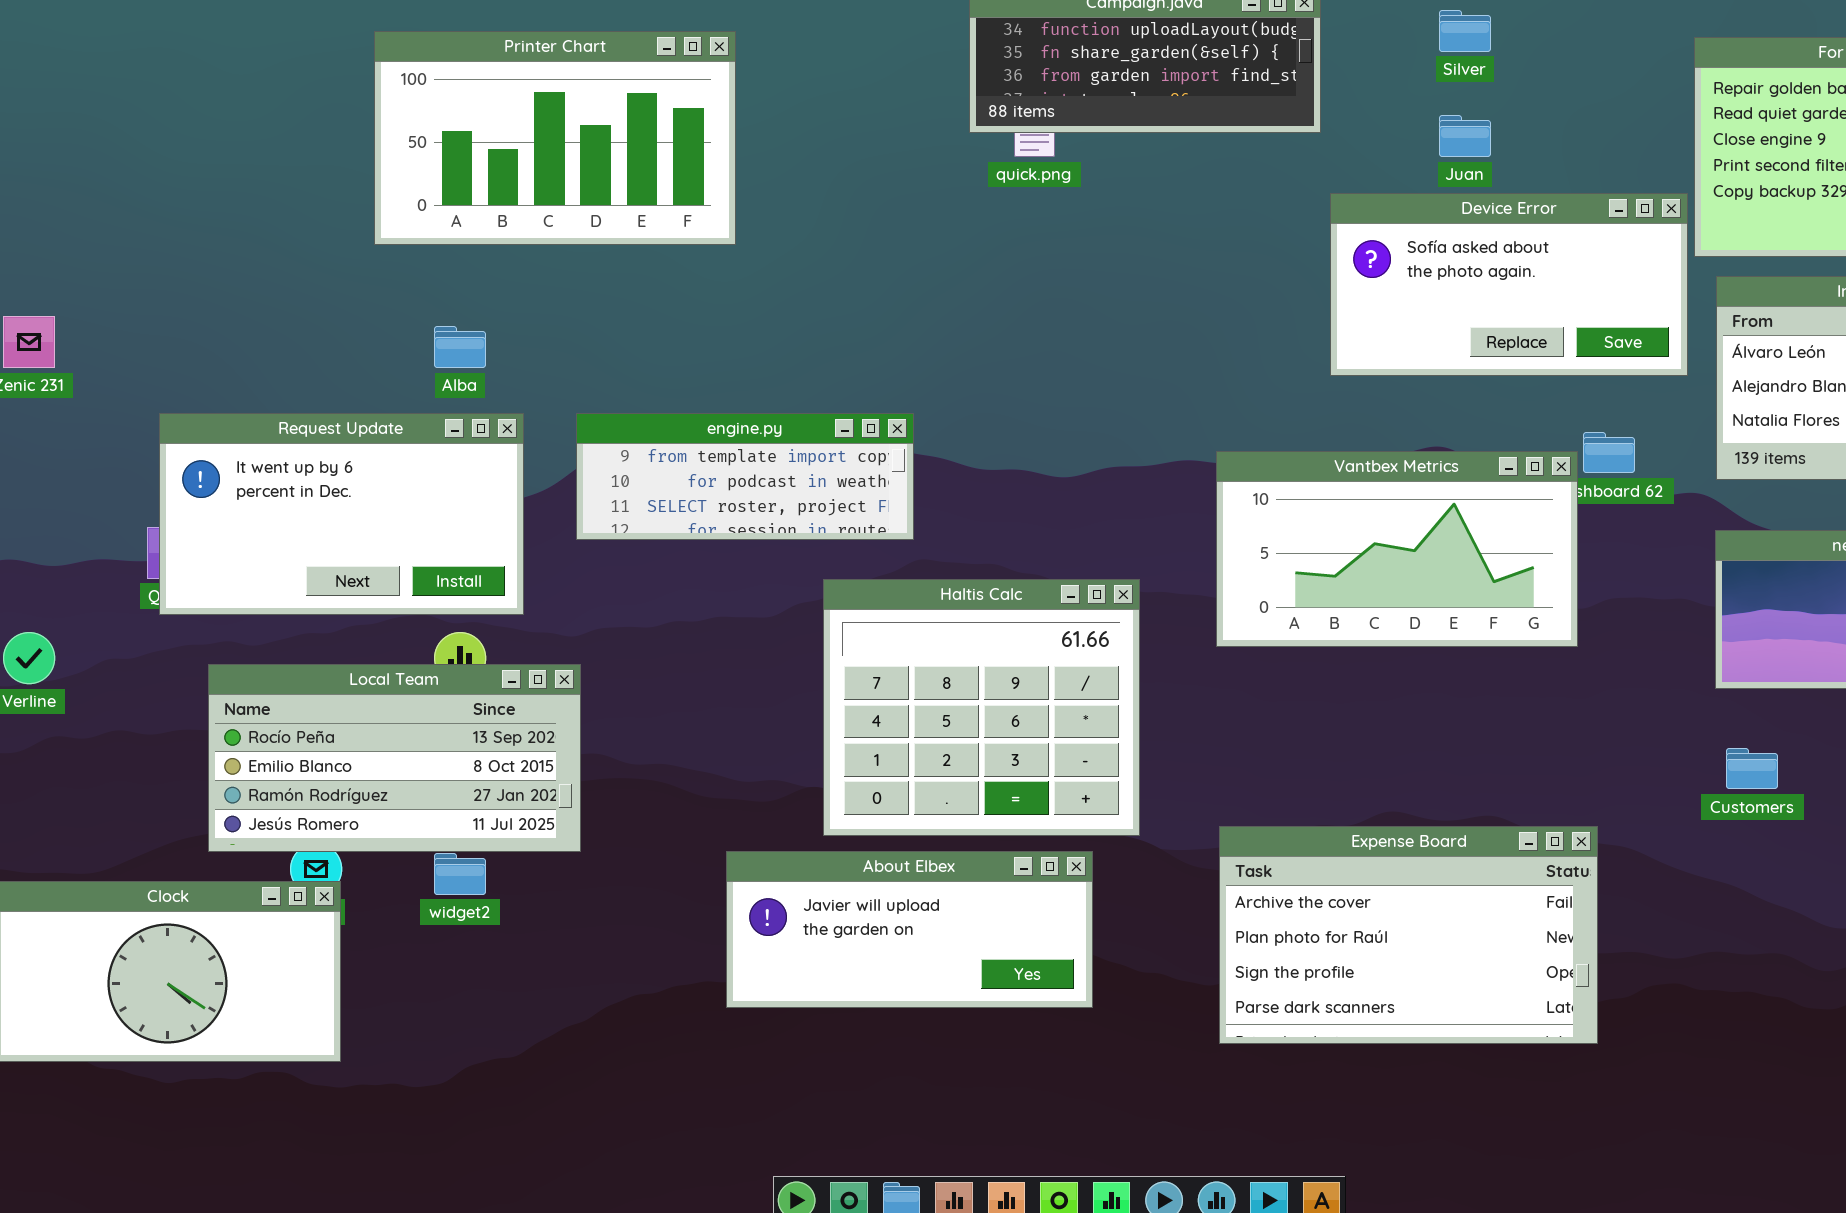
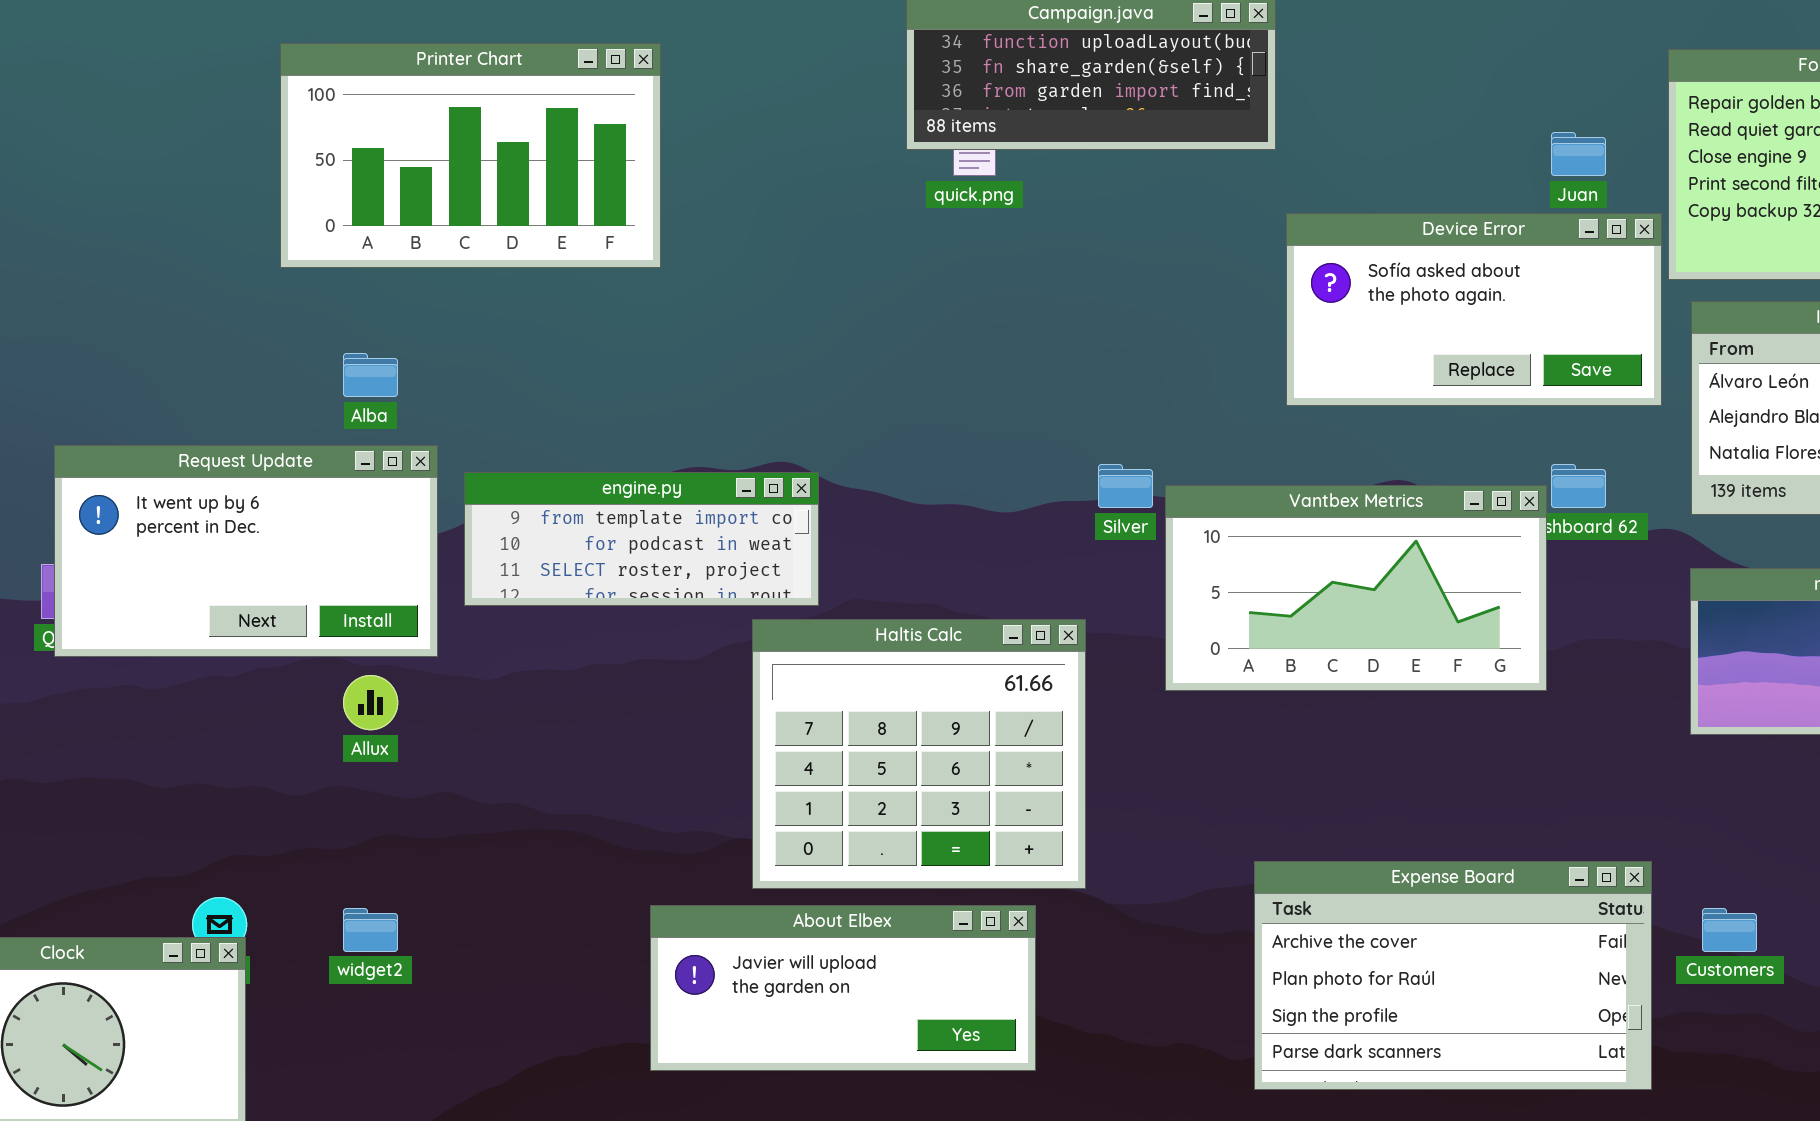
Silver: [1439,10,1491,52] -> [1098,464,1153,508], moved
Juan: [1439,115,1491,157] -> [1551,132,1606,176], moved
engine.py: [576,413,914,540] -> [464,472,819,606], moved
Local Team: [208,664,581,852] -> none, closed
Customers: [1726,748,1778,789] -> [1702,908,1757,952], moved
Expense Board: [1219,826,1598,1044] -> [1254,861,1652,1090], moved

